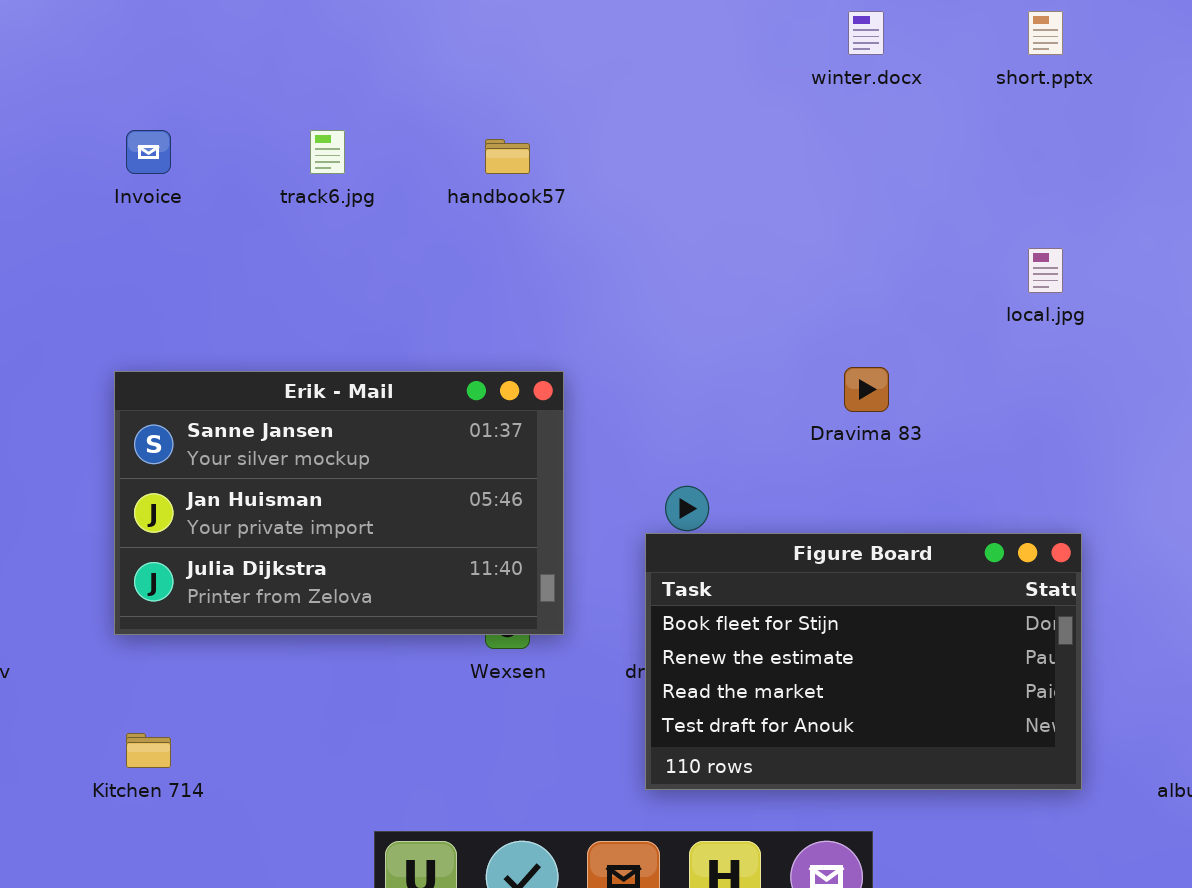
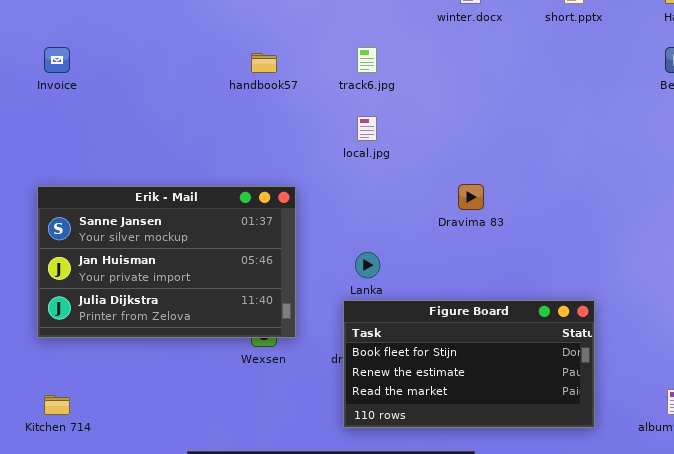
track6.jpg: [310,130,345,174] -> [357,47,377,73], moved
local.jpg: [1028,248,1063,293] -> [357,116,377,141], moved
Figure Board: [645,533,1082,790] -> [343,300,595,428], resized

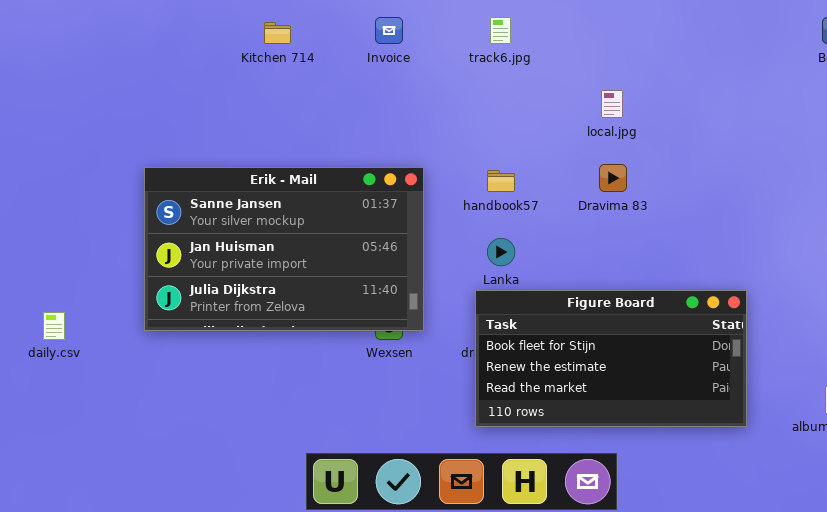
Invoice: [44,47,70,73] -> [375,17,403,44], moved
handbook57: [251,53,277,73] -> [487,170,515,192], moved
local.jpg: [357,116,377,141] -> [601,90,623,118], moved
Kitchen 714: [44,395,70,415] -> [264,22,291,44], moved

